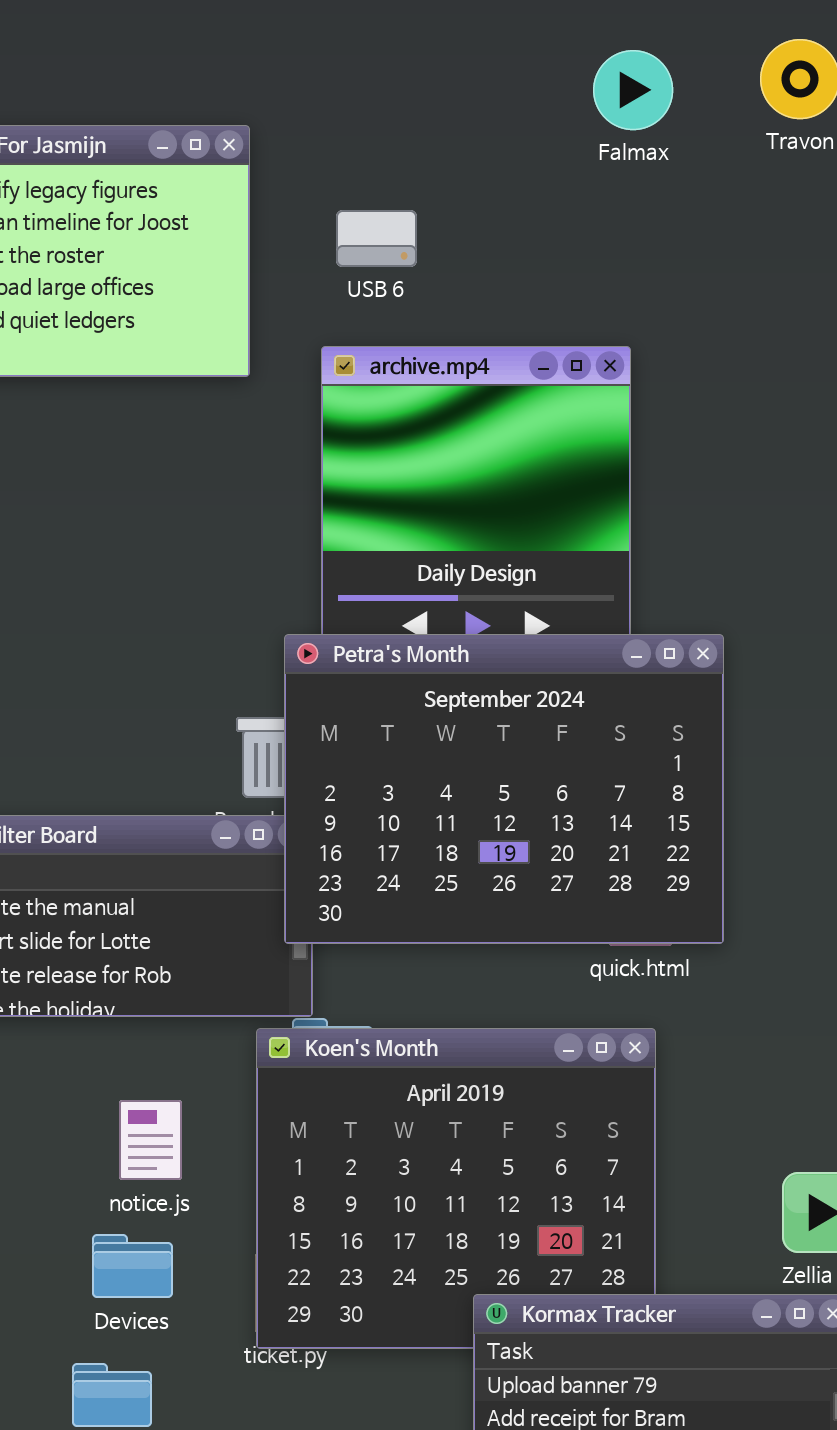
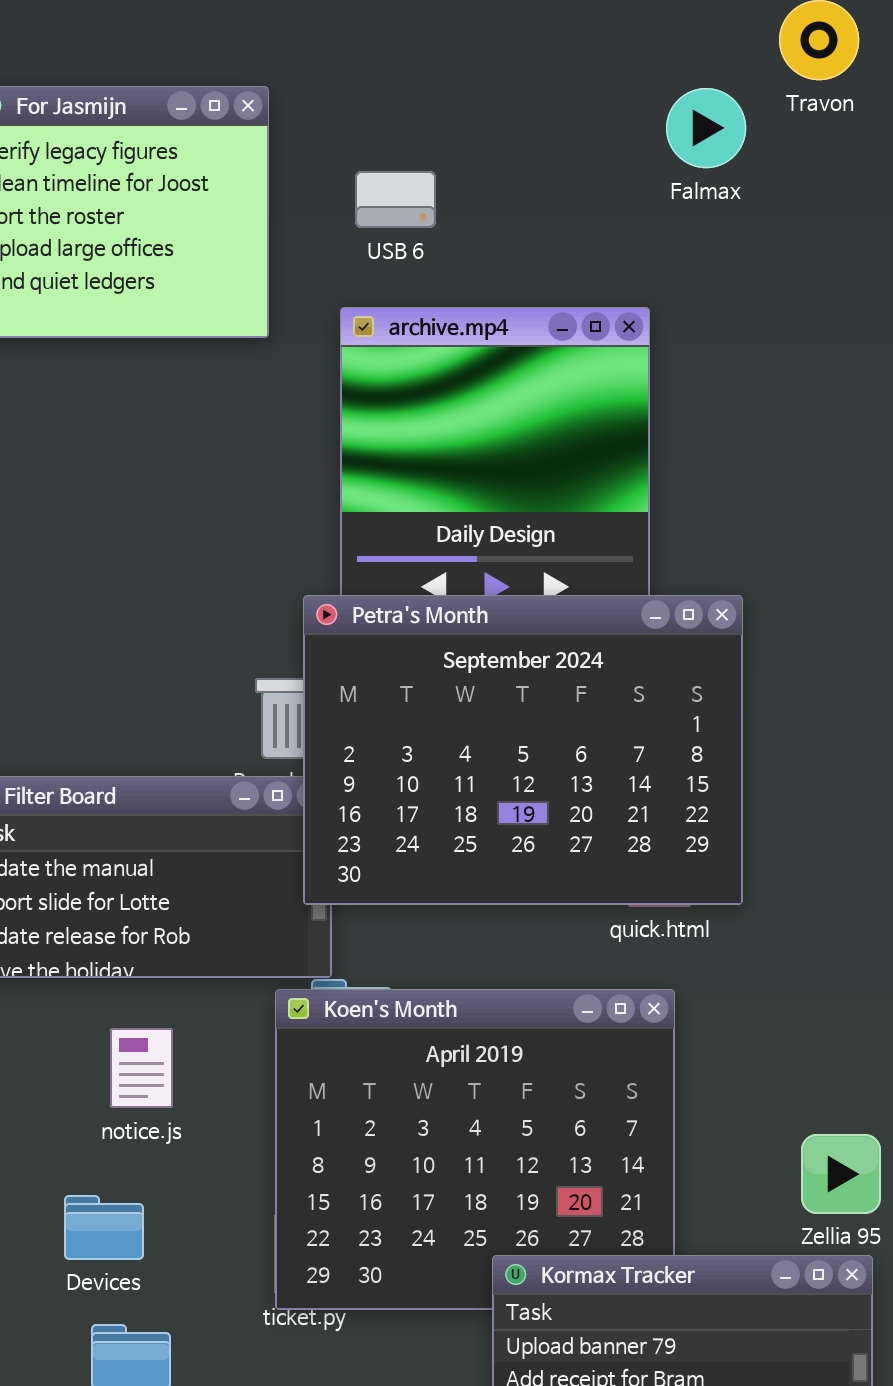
Falmax: [593,50,673,130] -> [666,88,746,168], moved
notice.js: [119,1100,182,1180] -> [110,1028,173,1108], moved
Devices: [92,1234,173,1298] -> [64,1195,144,1260], moved

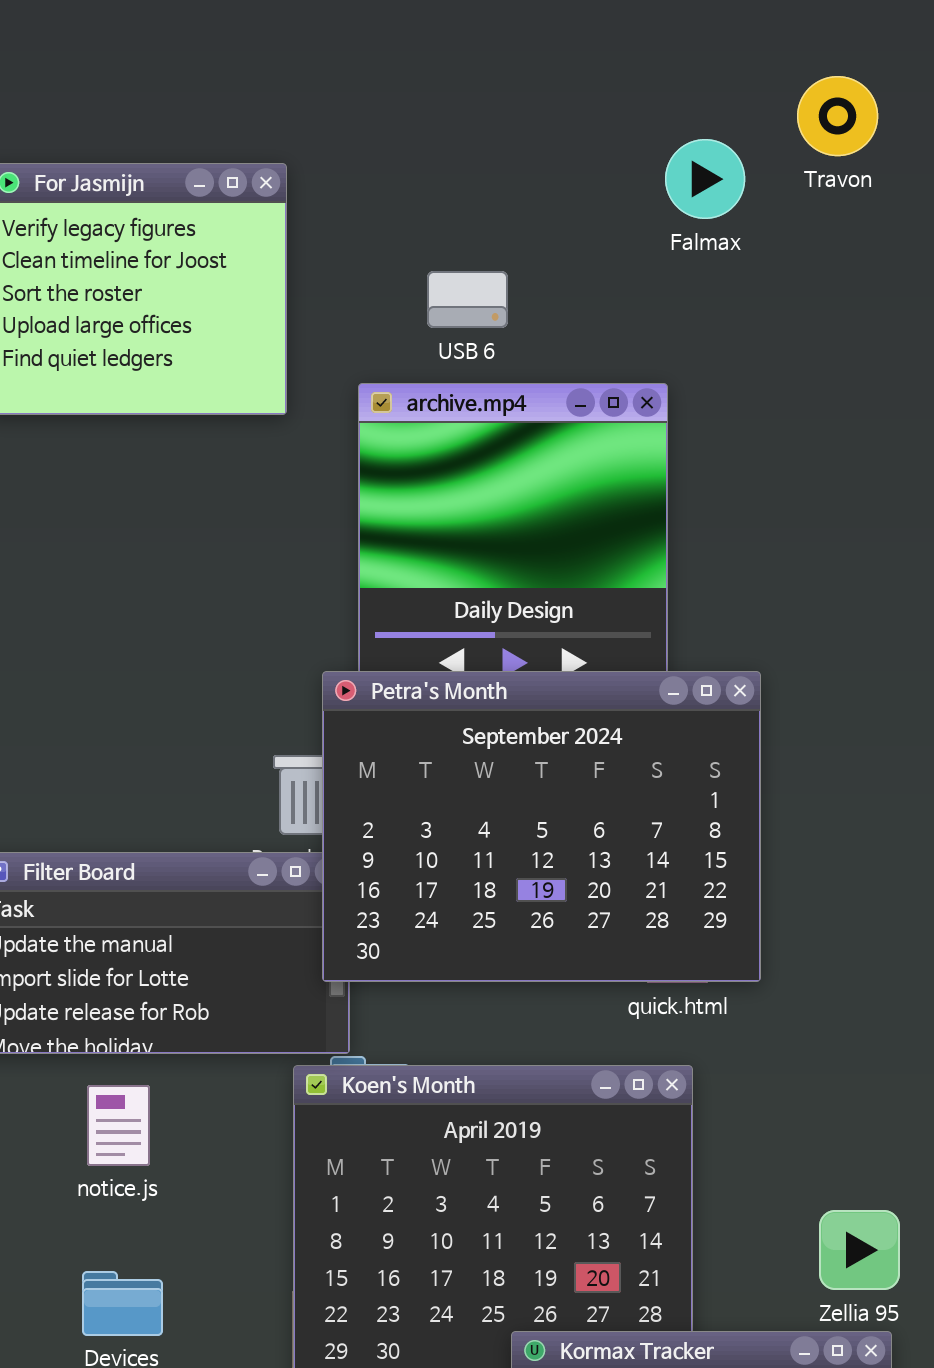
Falmax: [666,88,746,168] -> [665,139,745,219], moved
USB 6: [355,171,436,228] -> [427,271,508,328], moved
notice.js: [110,1028,173,1108] -> [87,1085,150,1166], moved

